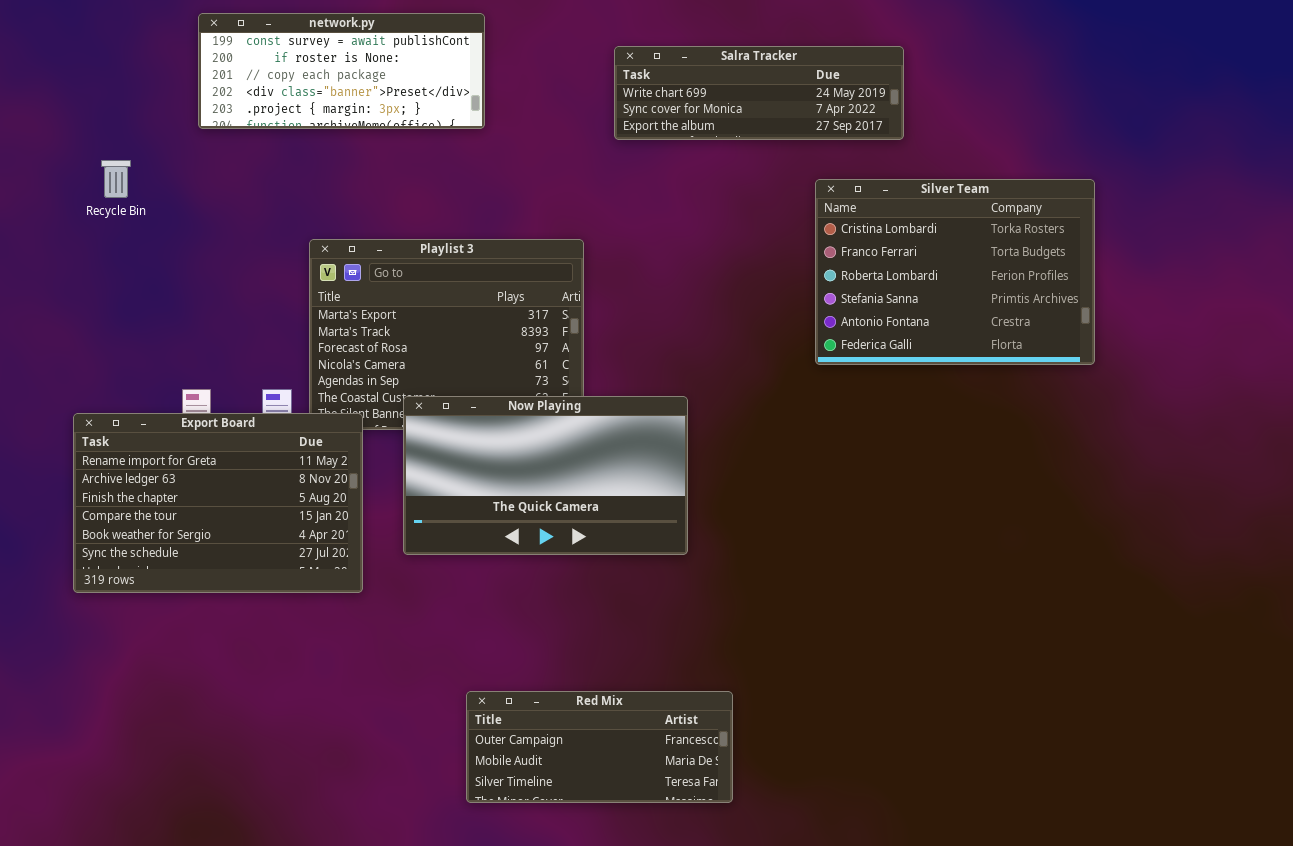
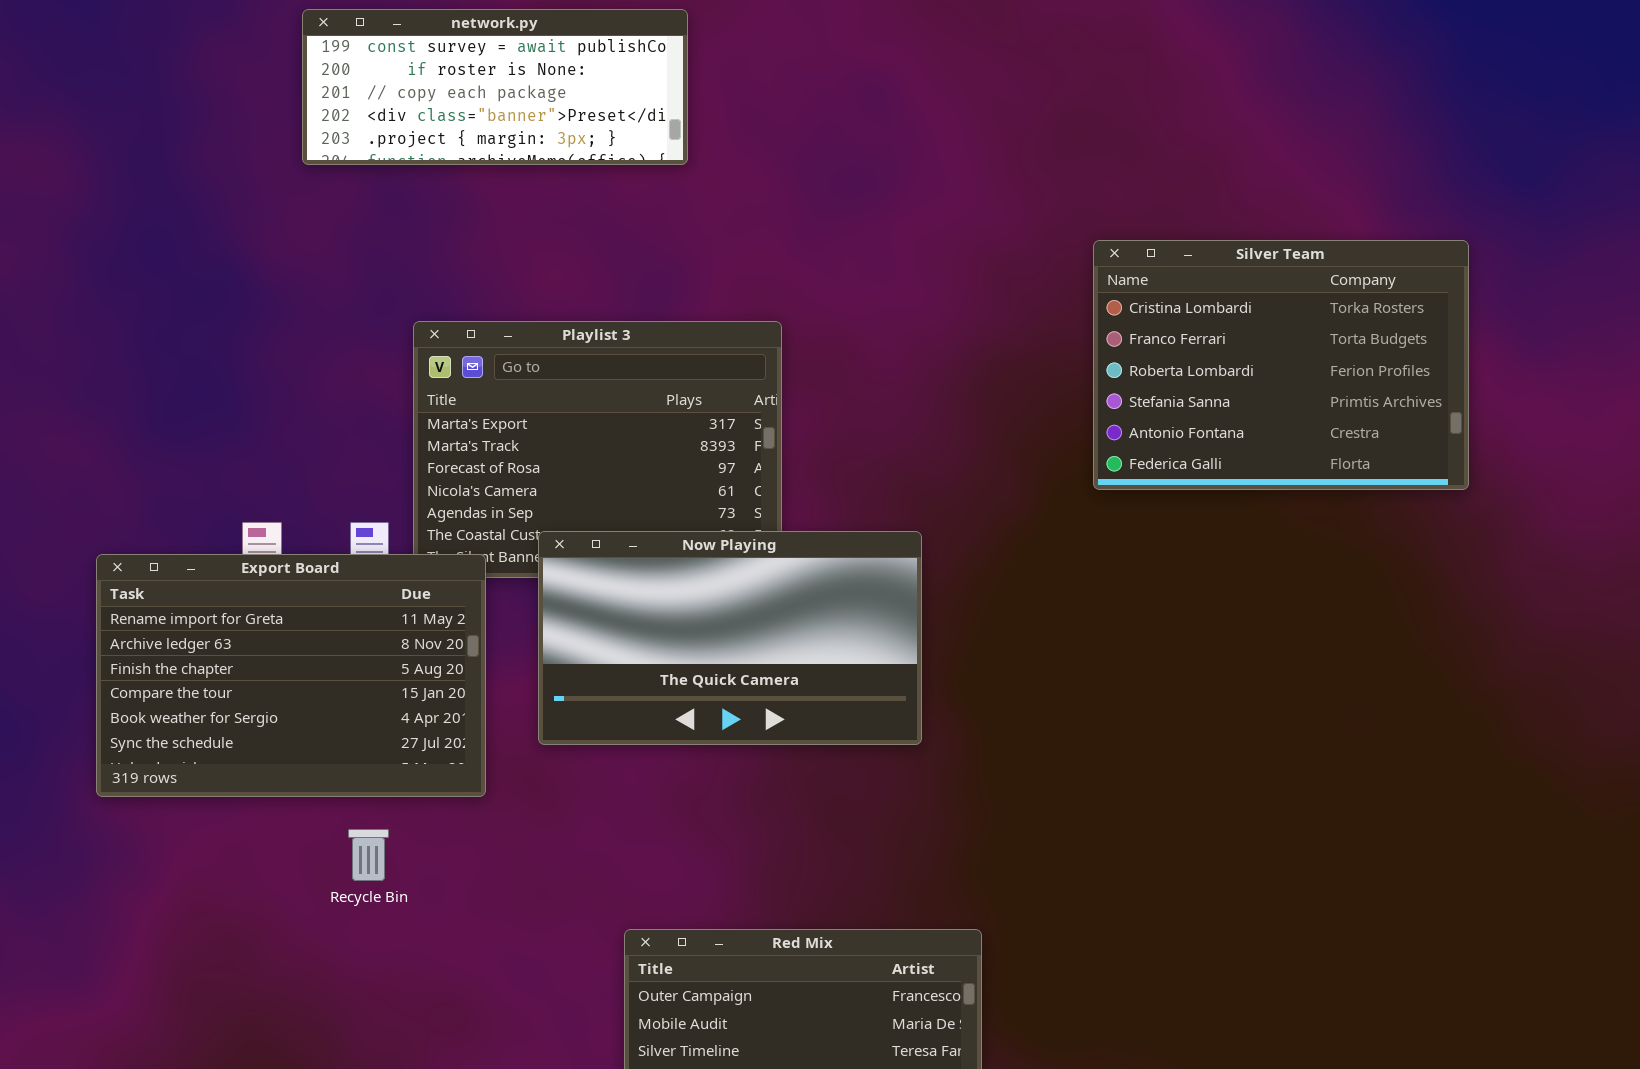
network.py: [198,13,485,129] -> [302,9,688,165], moved
Salra Tracker: [614,46,904,140] -> none, closed
Recycle Bin: [101,160,131,198] -> [348,829,389,881], moved

